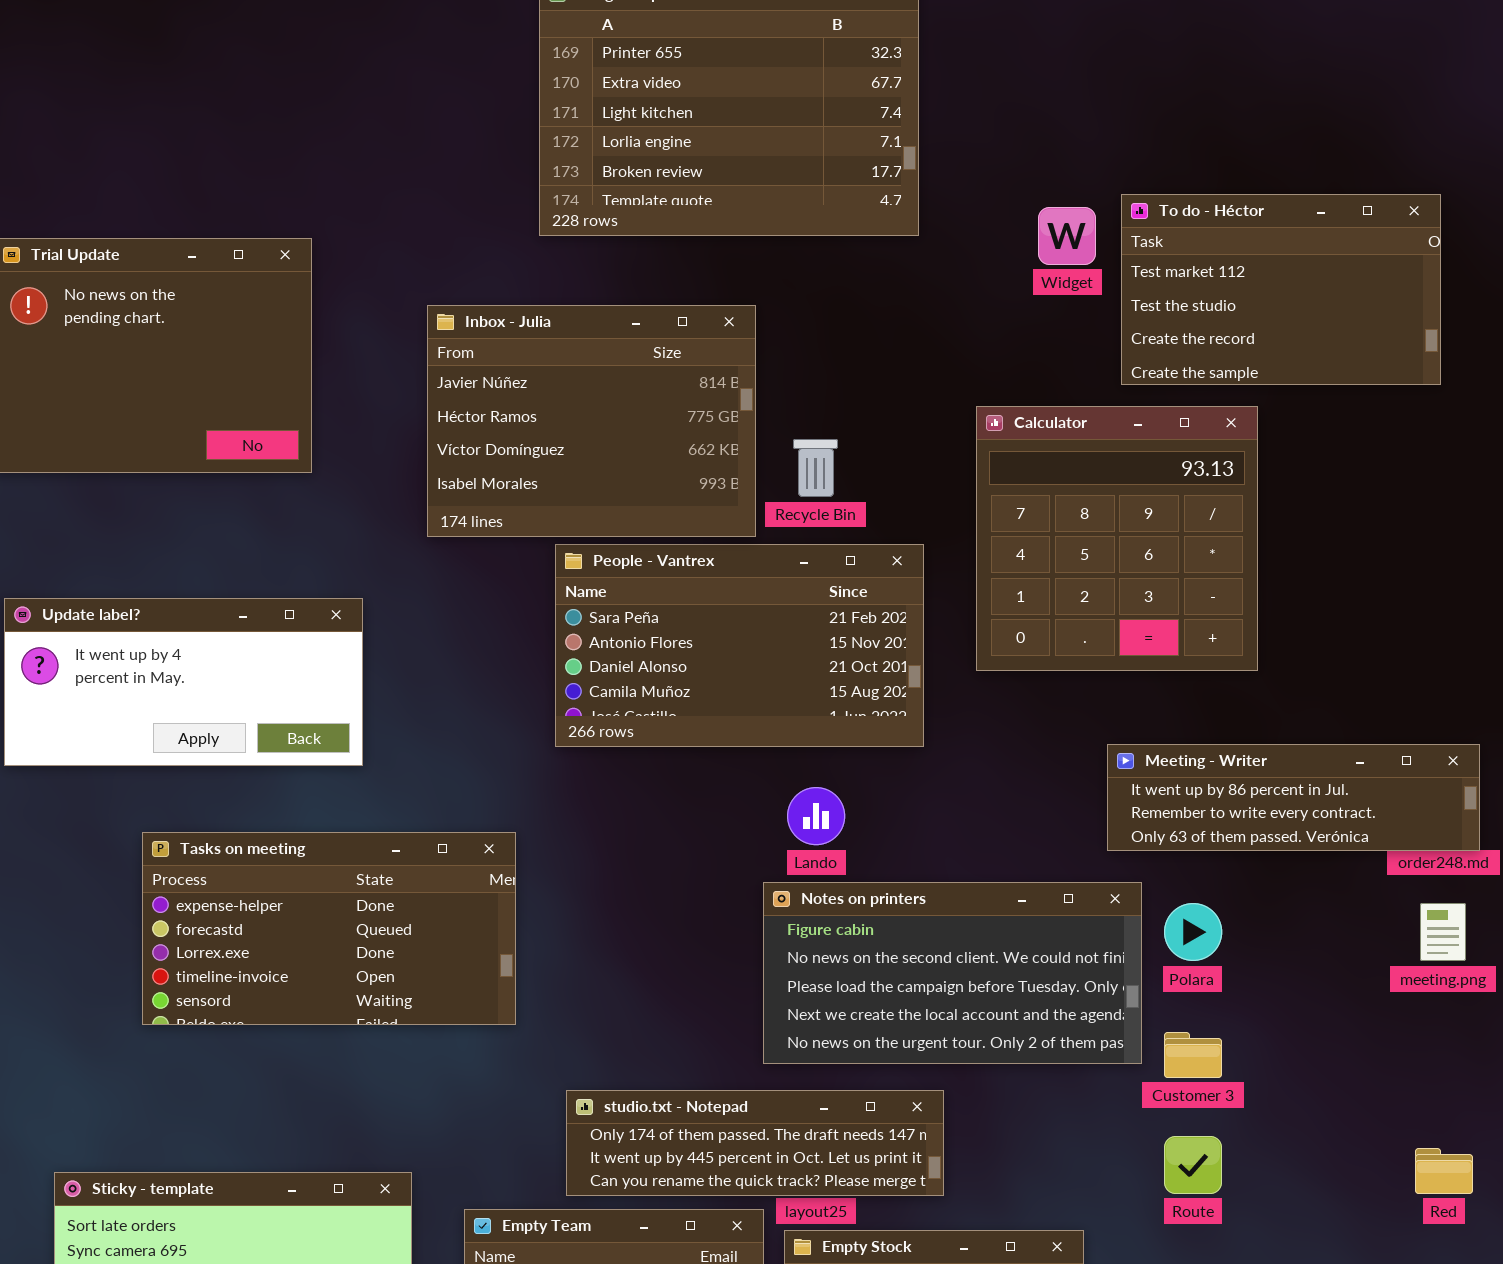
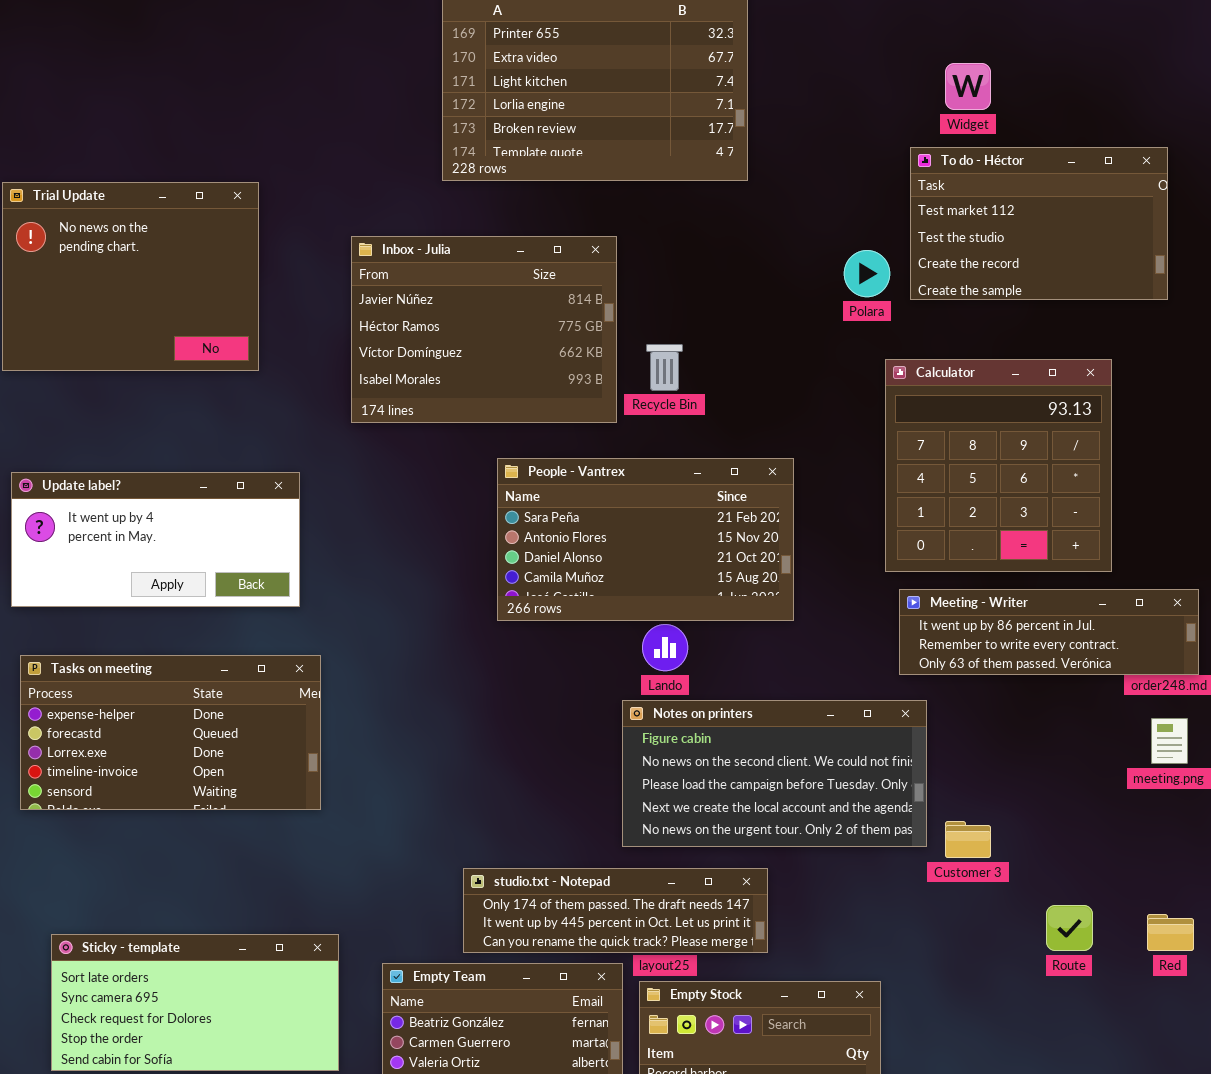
Widget: [1038,207,1096,265] -> [945,63,991,110], moved
Calculator: [976,406,1258,671] -> [885,359,1112,572], moved
People - Vantrex: [555,544,924,747] -> [497,458,794,621], moved
Tasks on meeting: [142,832,516,1025] -> [20,655,321,810], moved
Polara: [1164,903,1222,961] -> [844,250,890,297], moved
Route: [1164,1136,1222,1194] -> [1046,905,1093,951], moved

